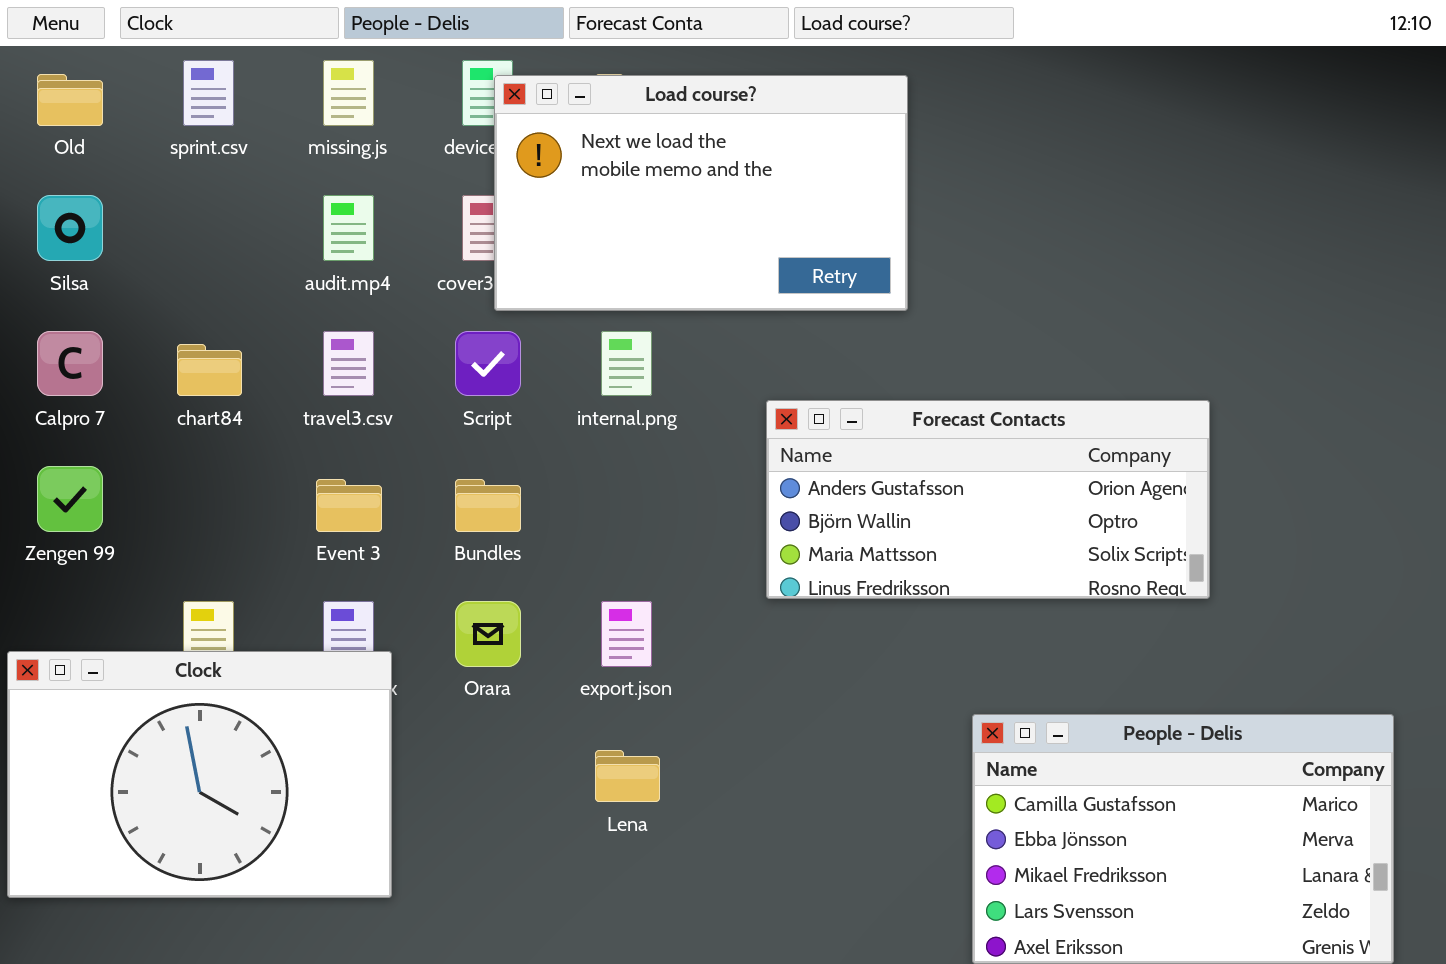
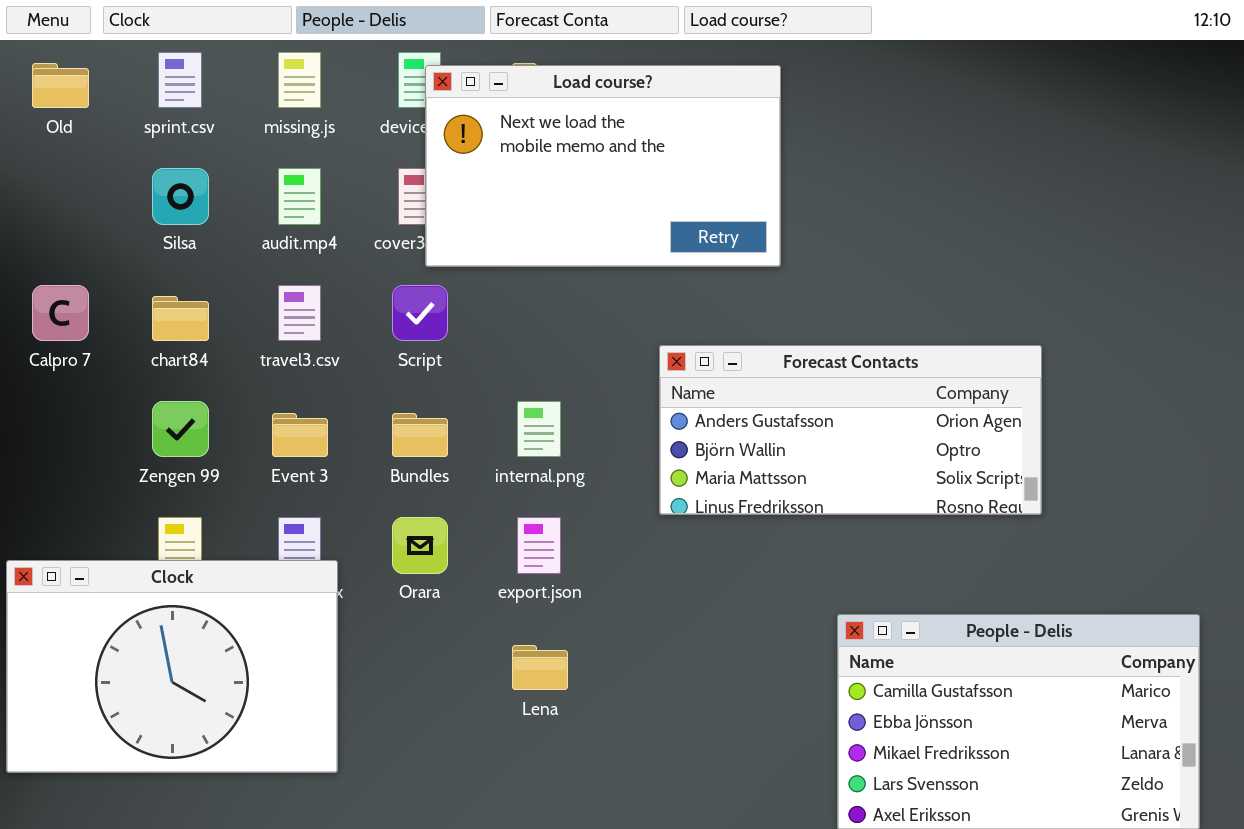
Silsa: [37,195,103,261] -> [152,168,209,225], moved
internal.png: [601,331,652,396] -> [517,401,561,457], moved
Zengen 99: [37,466,103,532] -> [152,401,209,457], moved

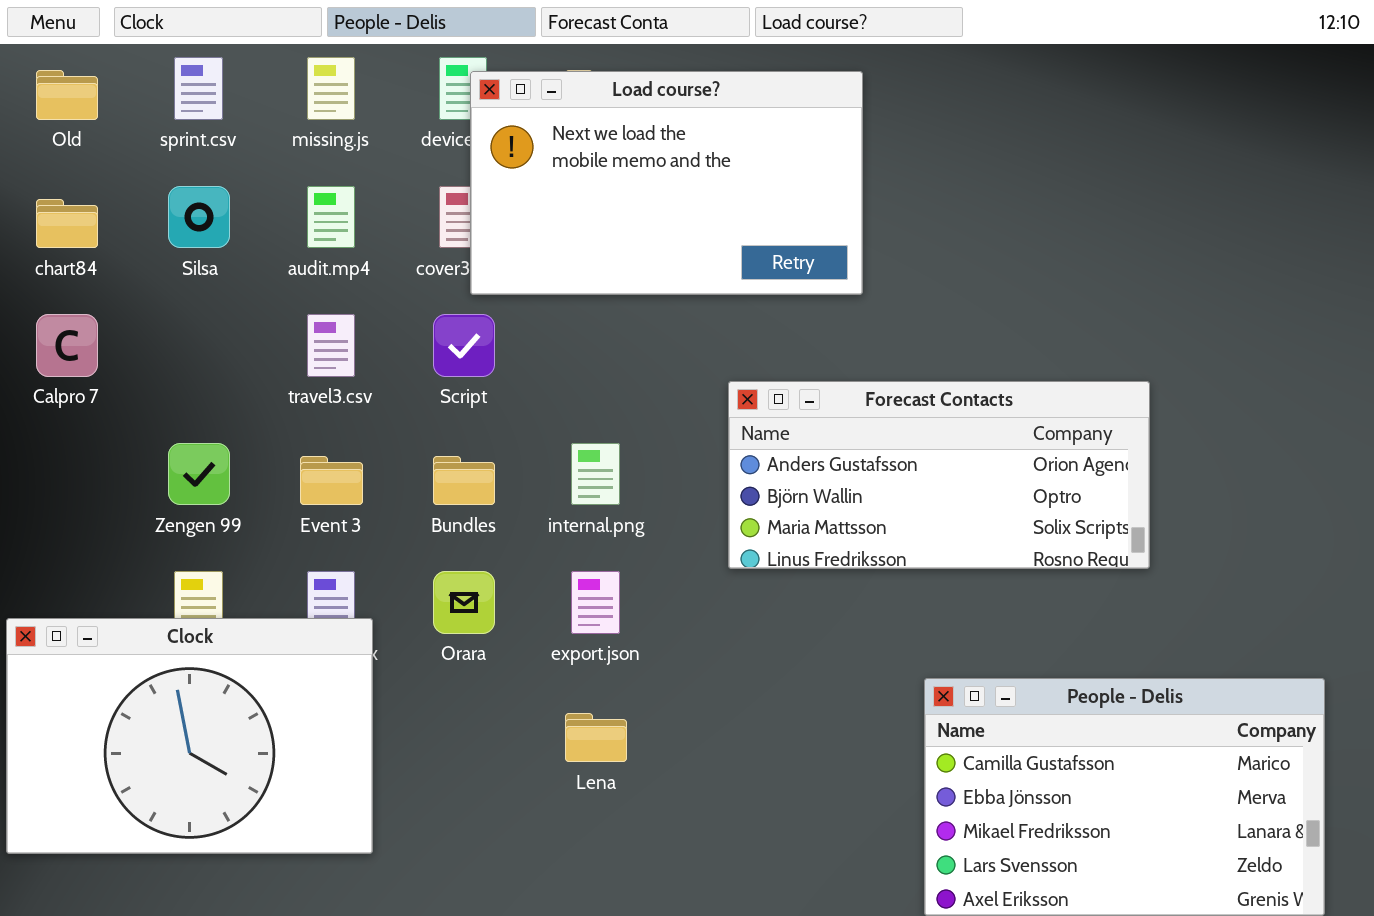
chart84: [152,296,209,341] -> [36,199,98,248], moved

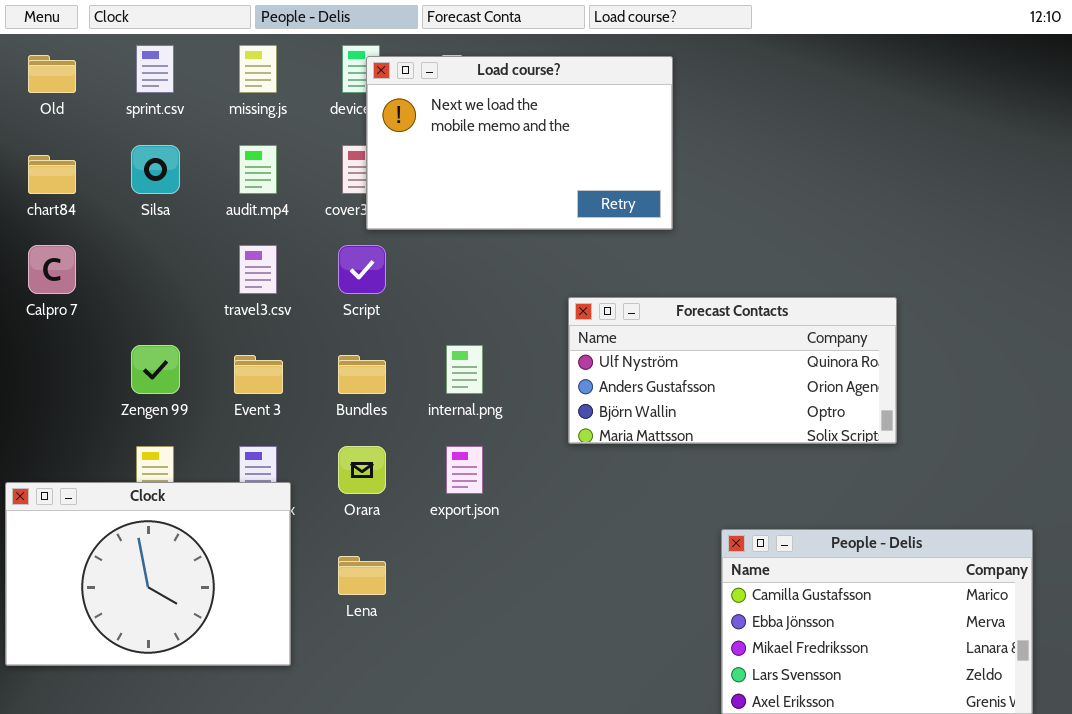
Forecast Contacts: [728,381,1150,569] -> [568,297,897,444], scrolled up 1 row
Lena: [565,713,627,762] -> [338,556,386,595], moved

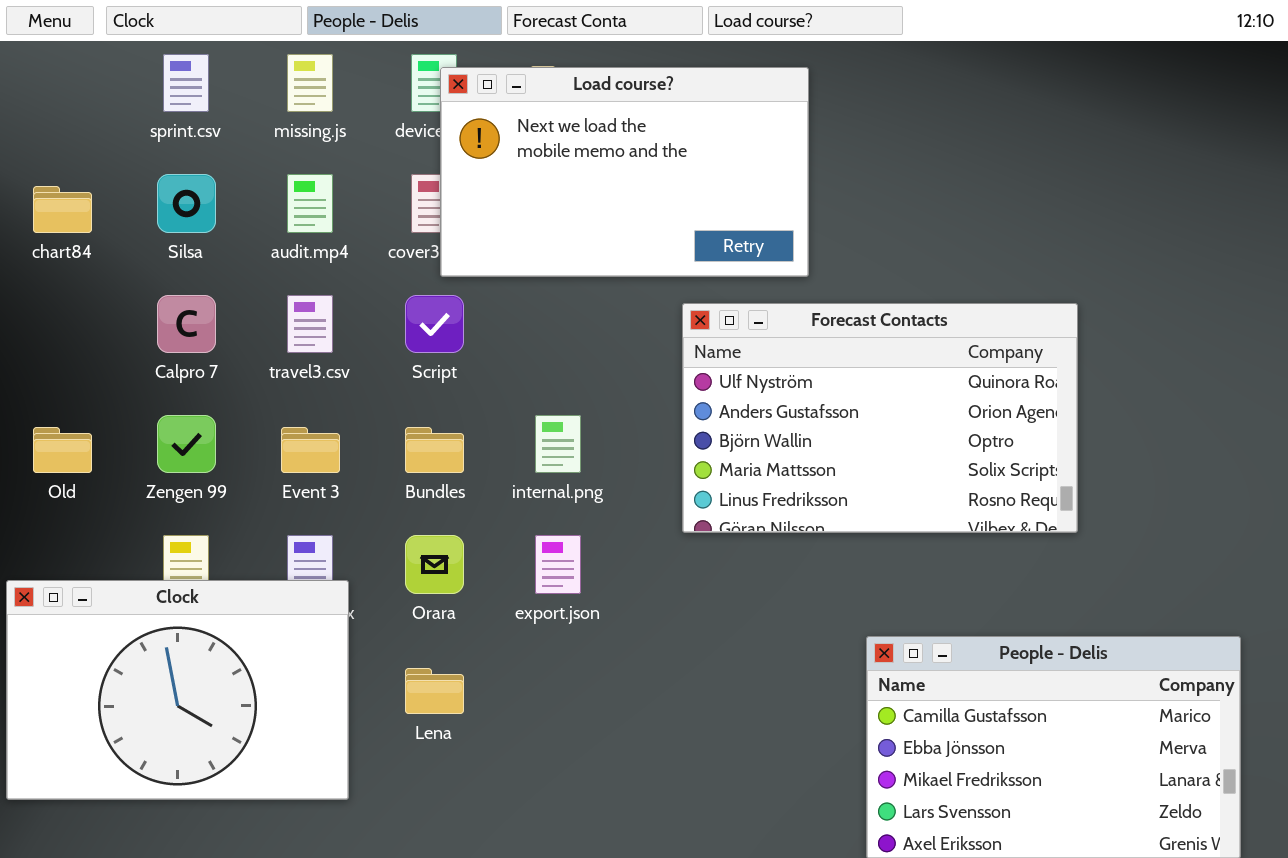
Old: [28,55,76,93] -> [33,427,92,473], moved
Calpro 7: [28,245,76,294] -> [157,295,216,353], moved
Forecast Contacts: [568,297,897,444] -> [682,303,1078,533], resized

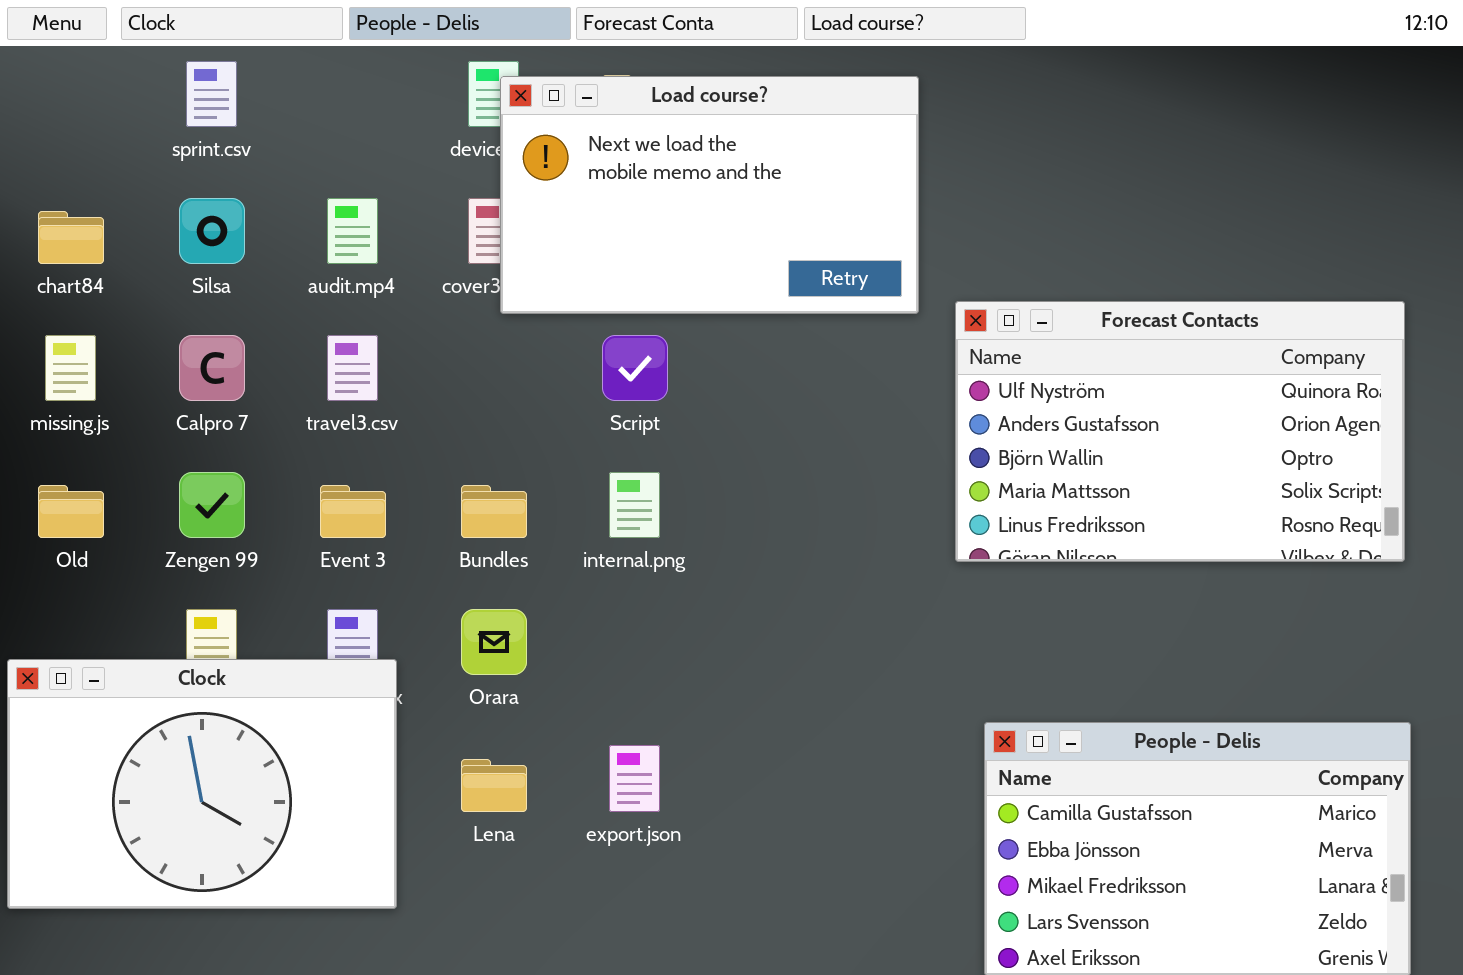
missing.js: [287,54,333,112] -> [45,335,96,401], moved
Script: [405,295,464,353] -> [602,335,668,401], moved
Forecast Contacts: [682,303,1078,533] -> [955,301,1405,562], moved
export.json: [535,535,581,594] -> [609,745,660,812], moved

